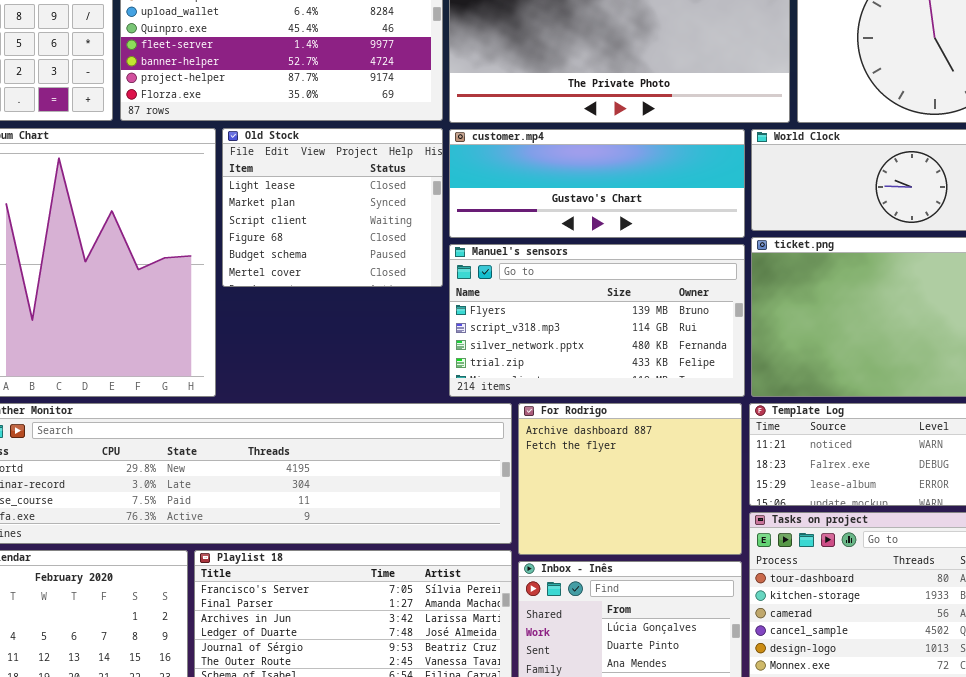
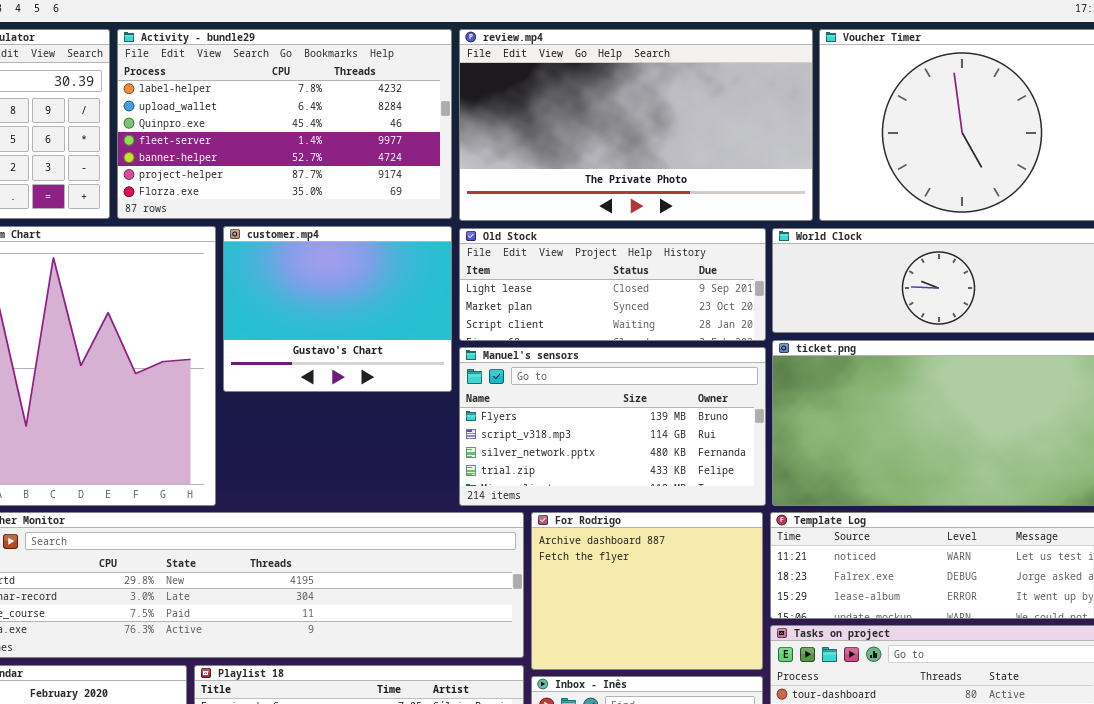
Old Stock: [222,128,443,287] -> [459,228,766,341], moved, resized
customer.mp4: [449,129,745,238] -> [223,226,452,392], moved, resized

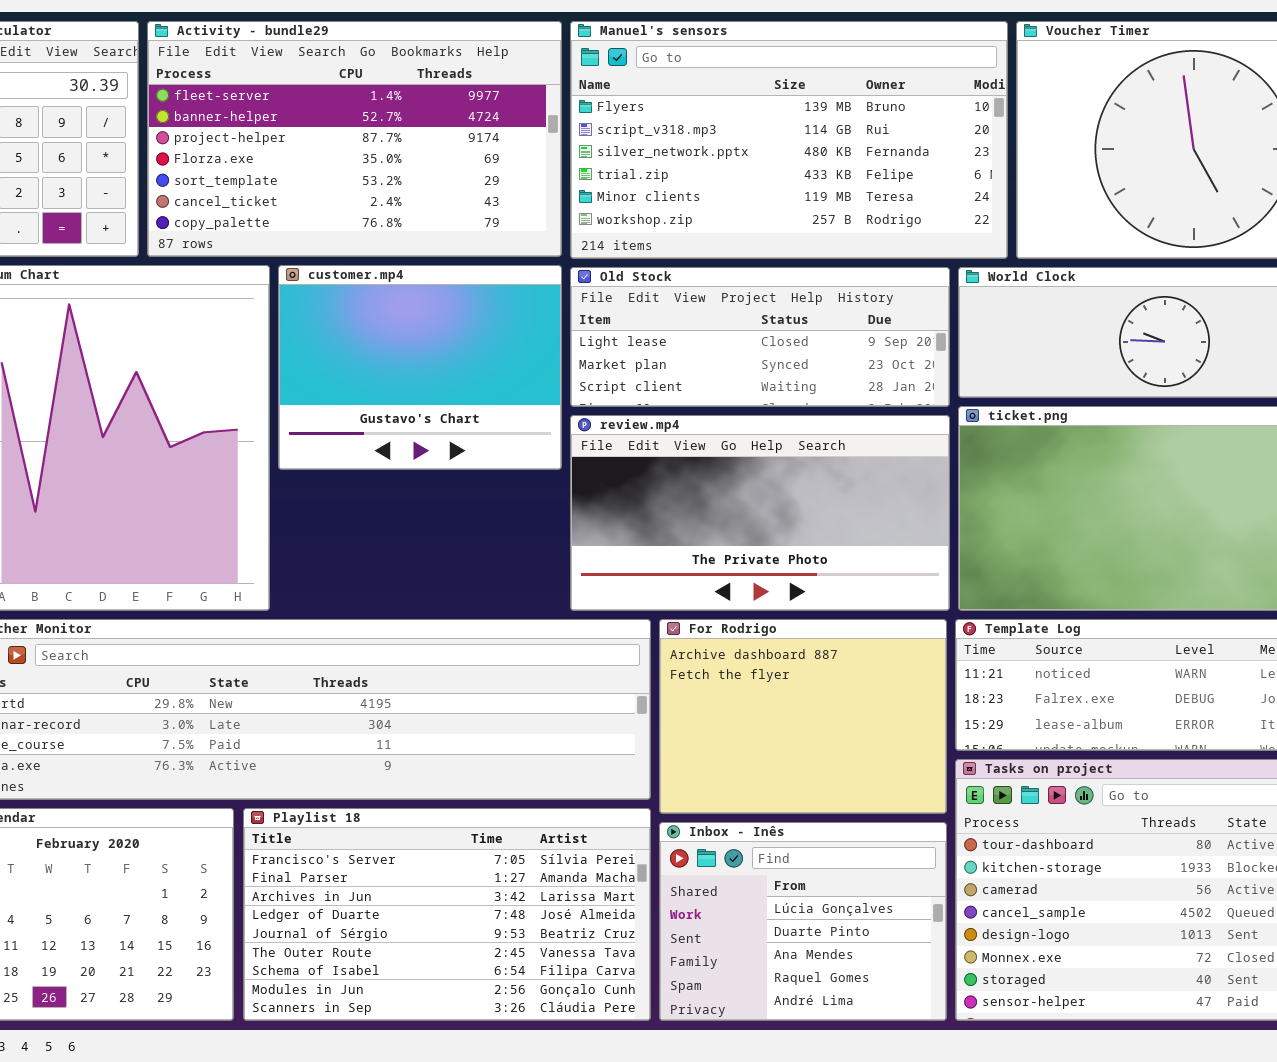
Activity - bundle29: [117,29,452,219] -> [147,21,562,257], scrolled down 3 rows
review.mp4: [459,29,813,221] -> [570,415,950,611], moved, resized
Manuel's sensors: [459,347,766,506] -> [570,21,1008,259], moved, resized

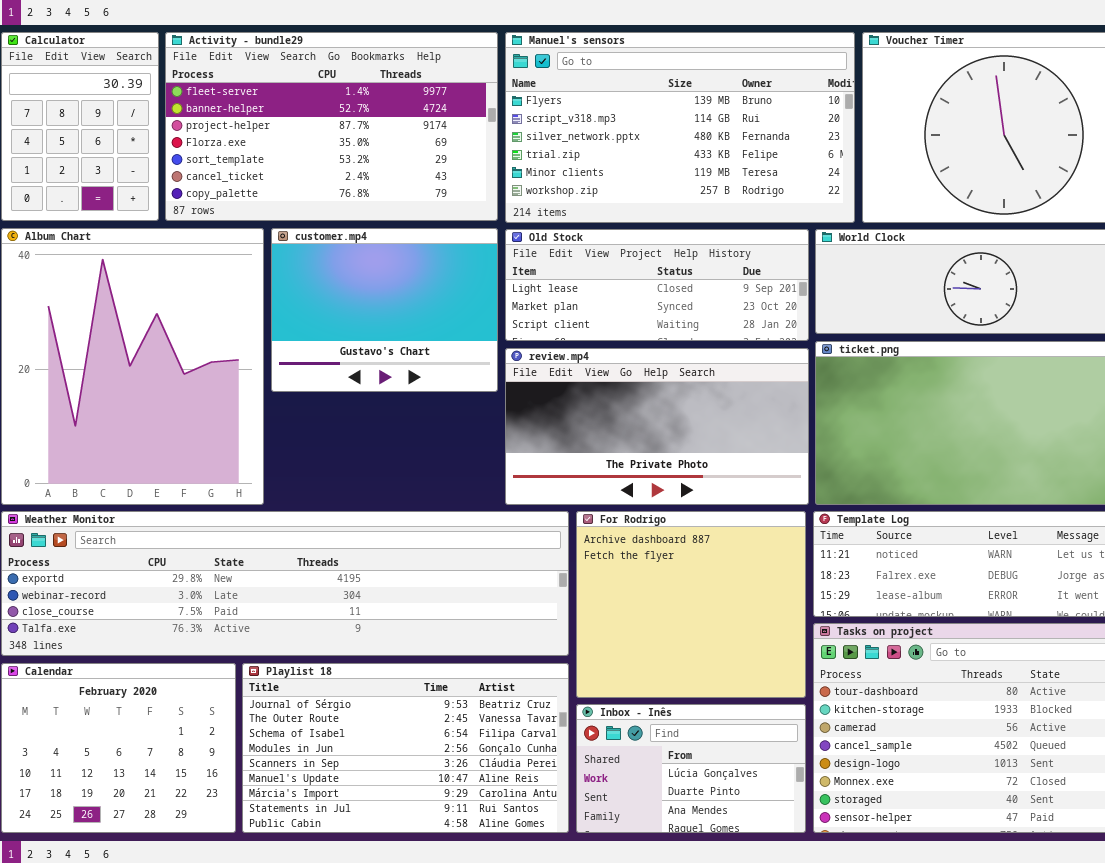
For Rodrigo: [659,619,947,814] -> [576,511,806,698], resized
Playlist 18: [243,808,651,1021] -> [242,663,569,833], scrolled down 4 rows
Inbox - Inês: [659,822,947,1021] -> [576,704,806,833], resized

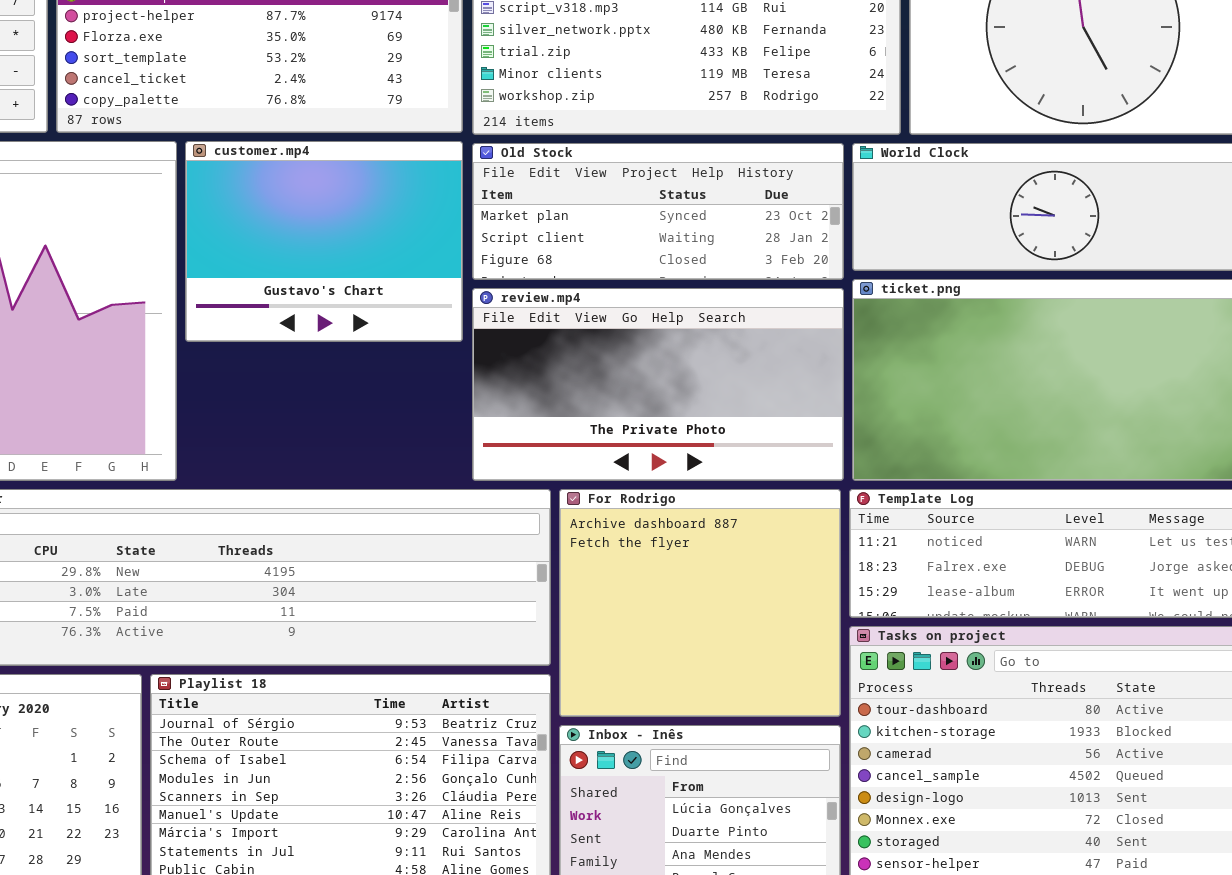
Old Stock: [505,229,809,341] -> [472,143,844,280], scrolled down 1 row

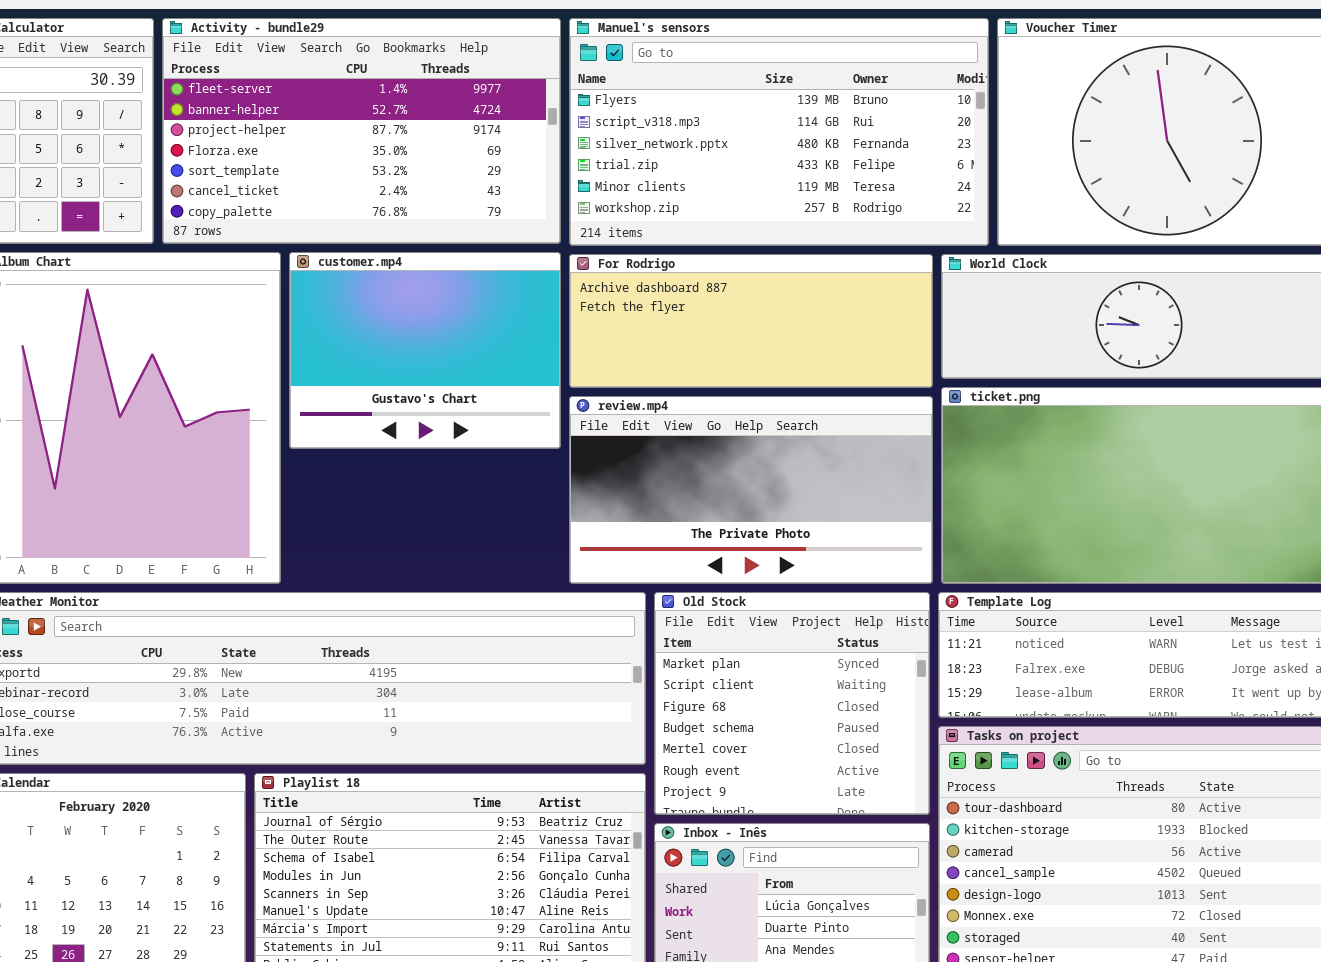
Old Stock: [472,143,844,280] -> [654,592,930,815], moved, resized
For Rodrigo: [559,489,841,717] -> [569,254,933,388], moved, resized

